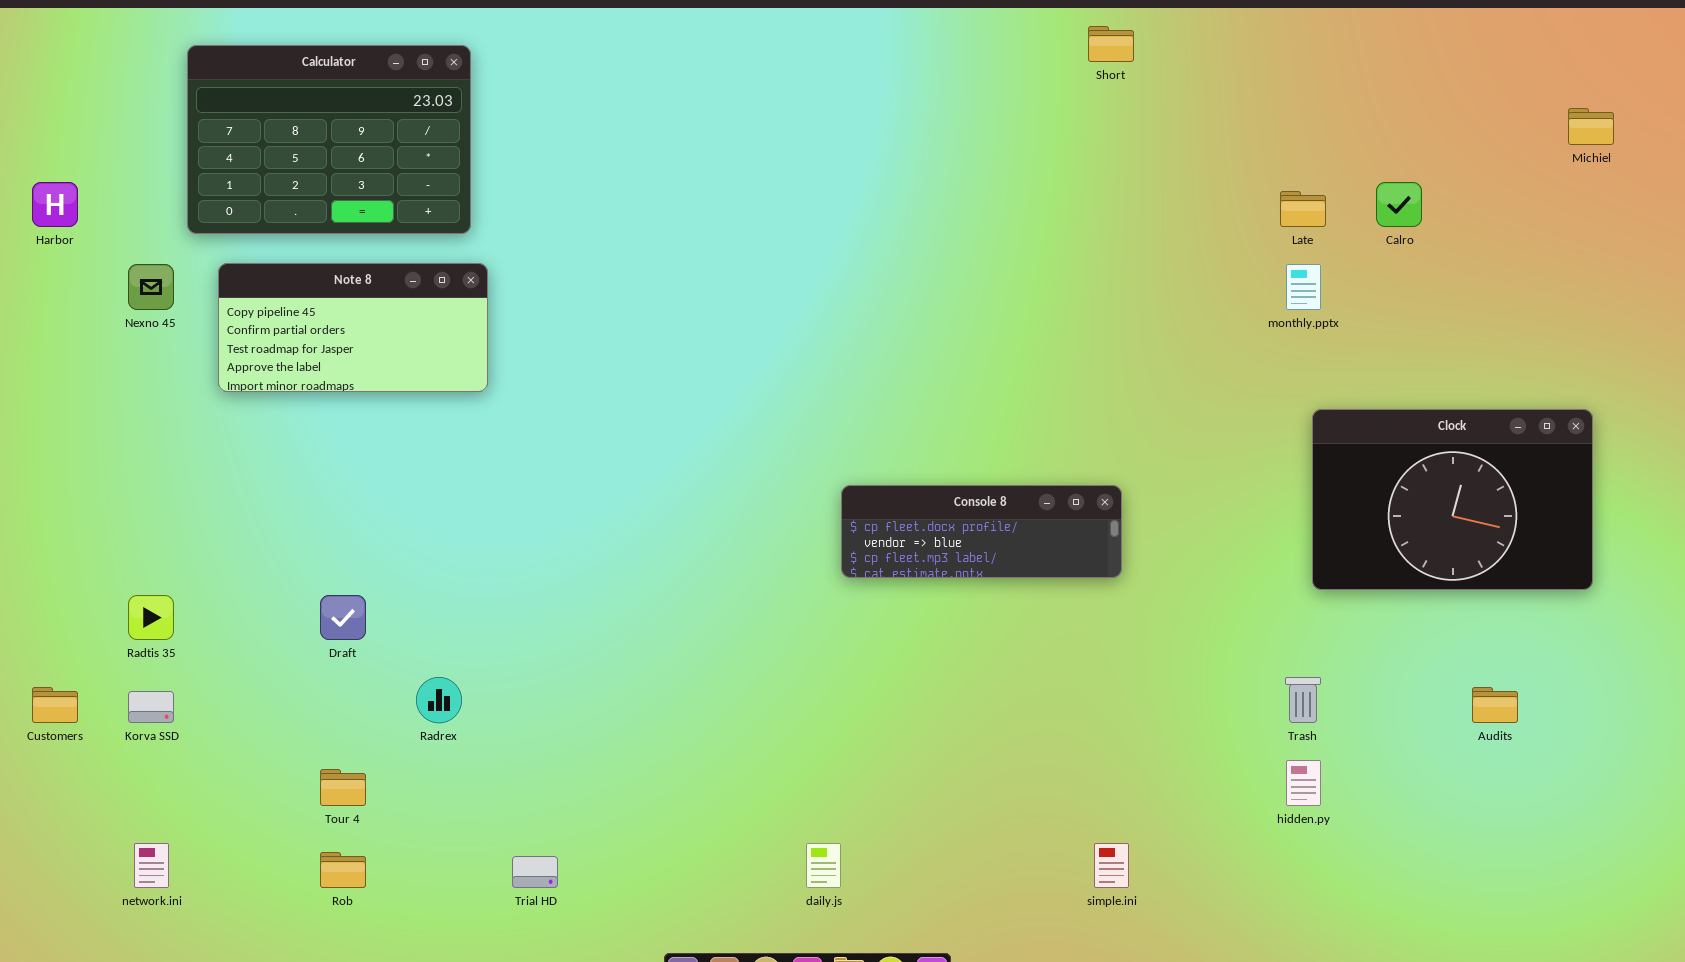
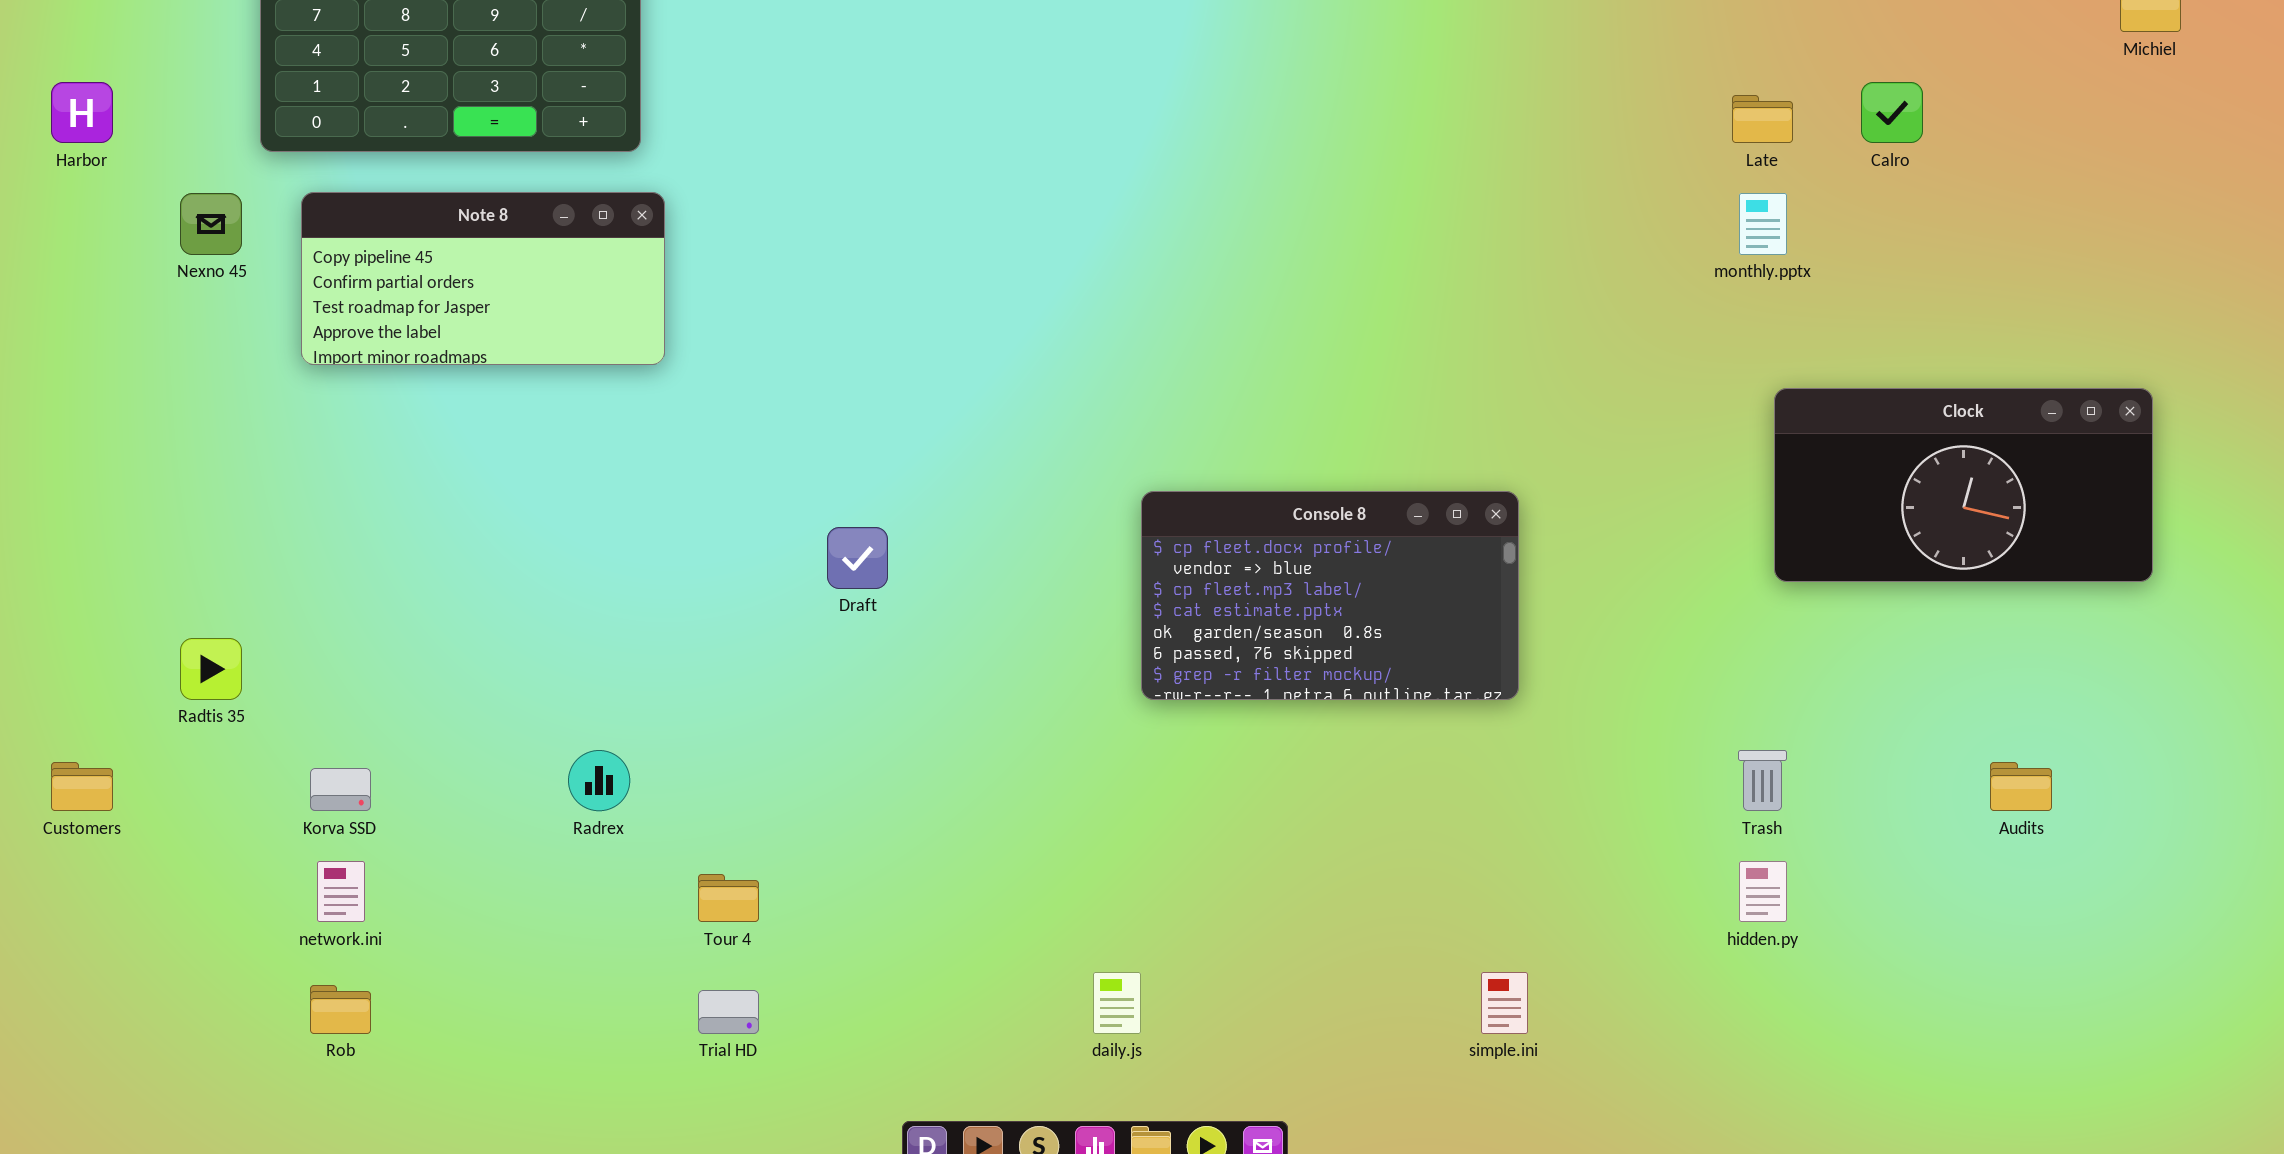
Clock: [1312,409,1593,590] -> [1774,388,2153,582], resized
Console 8: [841,485,1122,578] -> [1141,491,1519,700], resized
Draft: [320,595,366,640] -> [827,527,888,589], moved
Korva SSD: [128,691,174,723] -> [310,768,371,811], moved
Tour 4: [320,769,366,806] -> [698,874,759,922], moved
network.ini: [134,843,169,888] -> [317,861,365,922], moved
Rob: [320,852,366,888] -> [310,985,371,1034], moved

